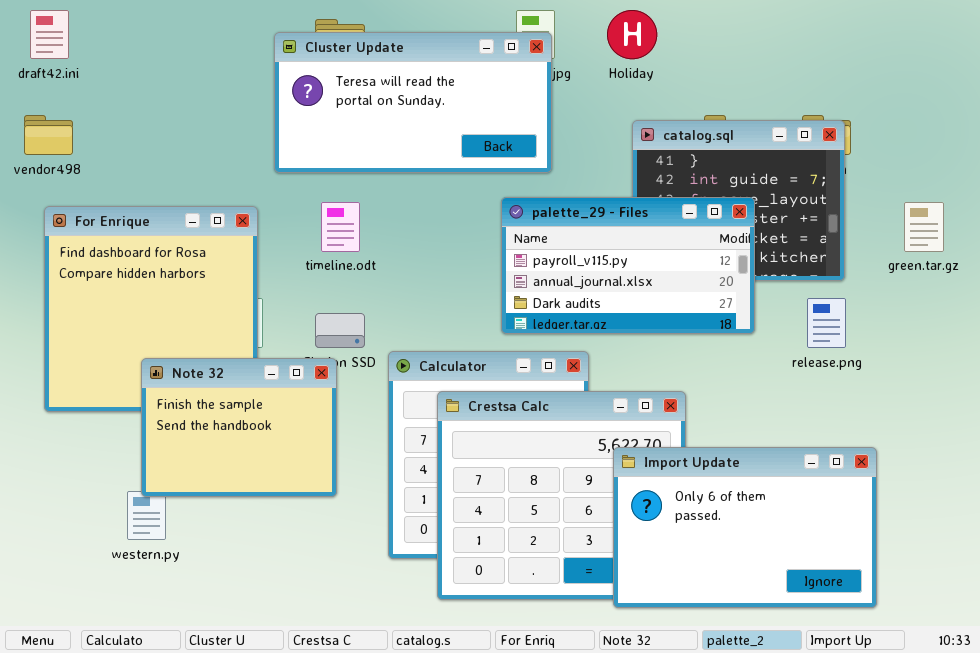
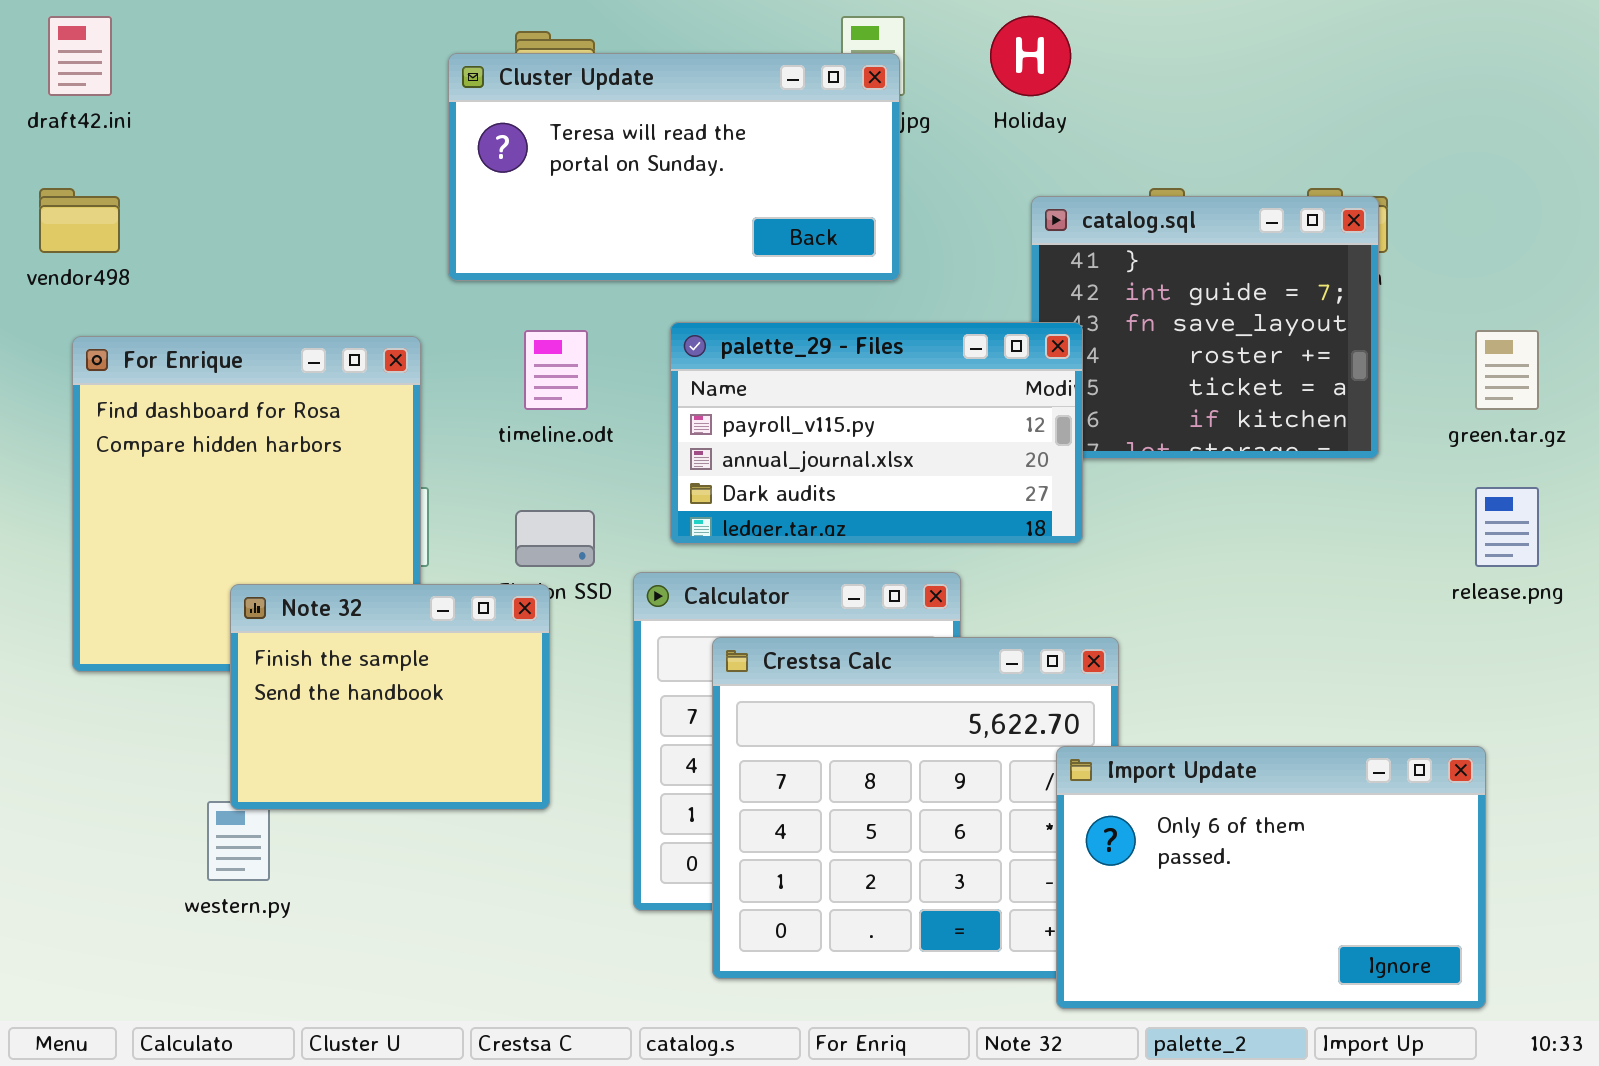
palette_29 - Files: [501,197,755,334] -> [670,322,1083,544], moved
release.png: [807,298,846,348] -> [1475,487,1539,567], moved
Import Update: [613,447,877,608] -> [1056,746,1486,1009], moved

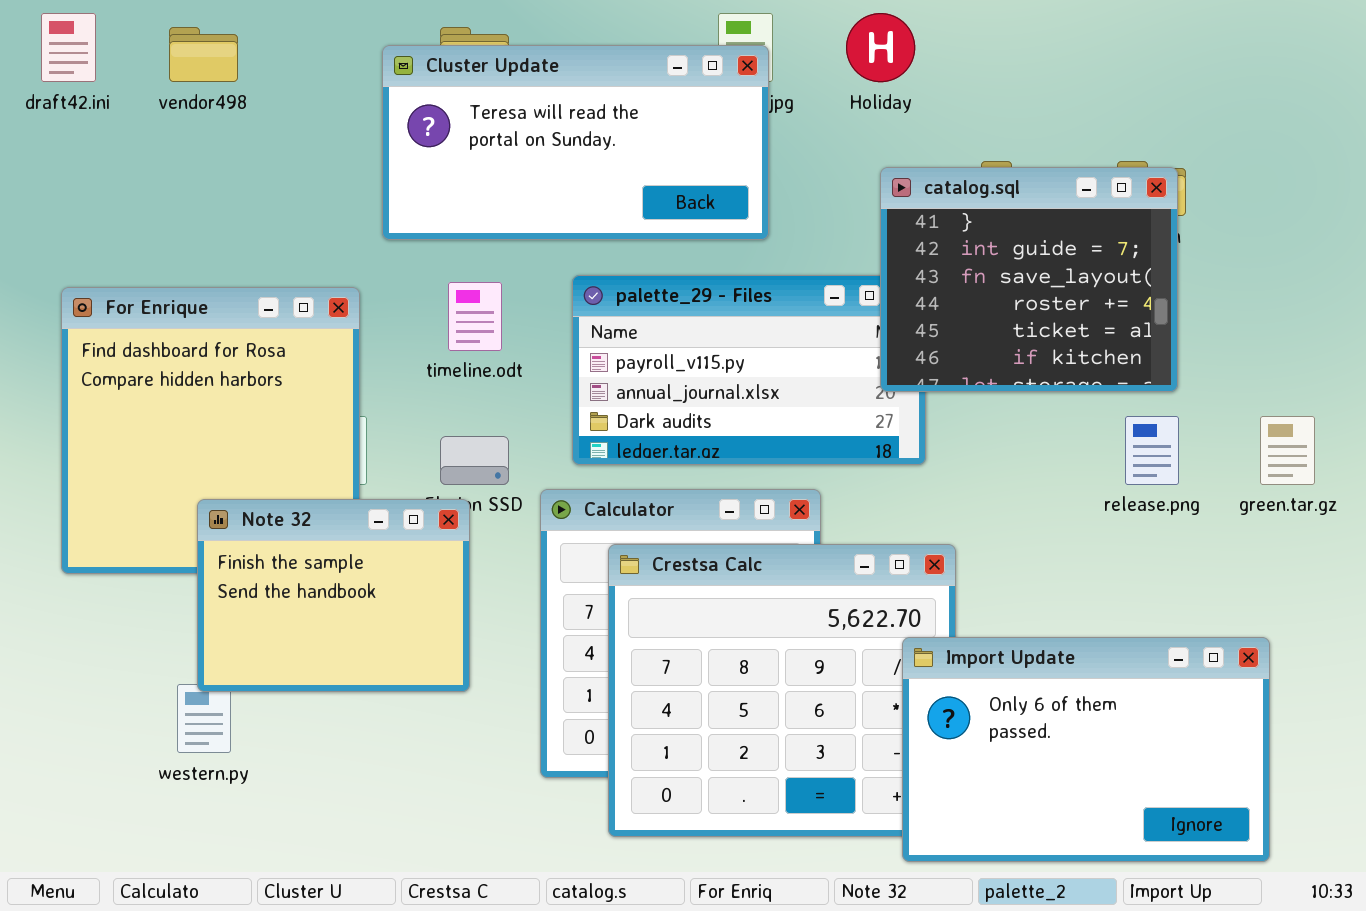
vendor498: [39,188,120,253] -> [169,27,238,82], moved
catalog.sql: [1031,196,1379,459] -> [880,167,1178,392], raised
green.tar.gz: [1475,330,1539,410] -> [1260,416,1315,485], moved
release.png: [1475,487,1539,567] -> [1125,416,1179,485], moved

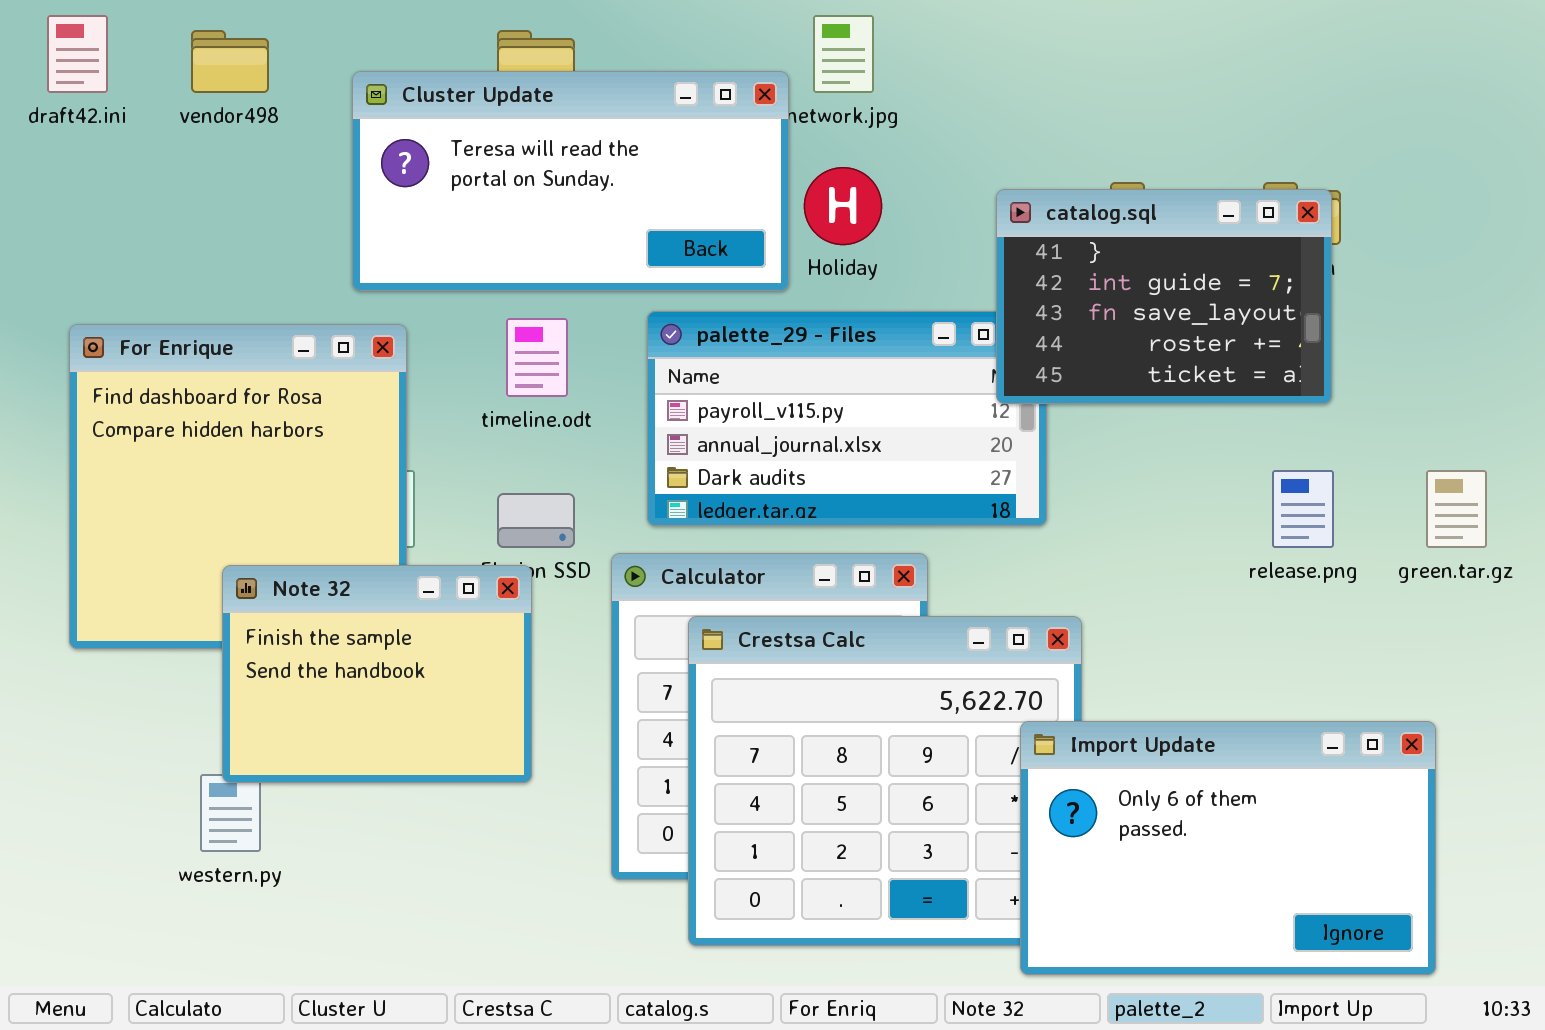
Holiday: [846,13,915,82] -> [804,167,882,245], moved
Cluster Update: [382,45,769,240] -> [352,71,789,291], moved
catalog.sql: [880,167,1178,392] -> [996,189,1332,404], resized

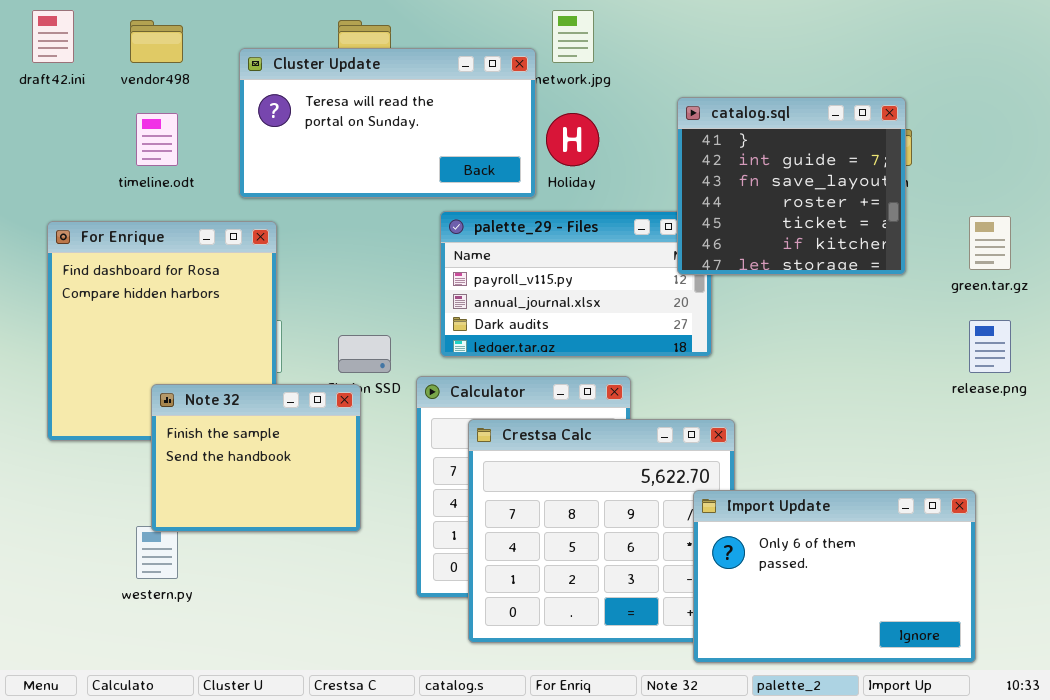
catalog.sql: [996,189,1332,404] -> [677,97,906,275], resized
timeline.odt: [506,318,568,397] -> [136,113,178,166], moved
release.png: [1272,470,1334,548] -> [969,320,1011,373], moved
green.tar.gz: [1426,470,1487,548] -> [969,216,1011,270], moved

